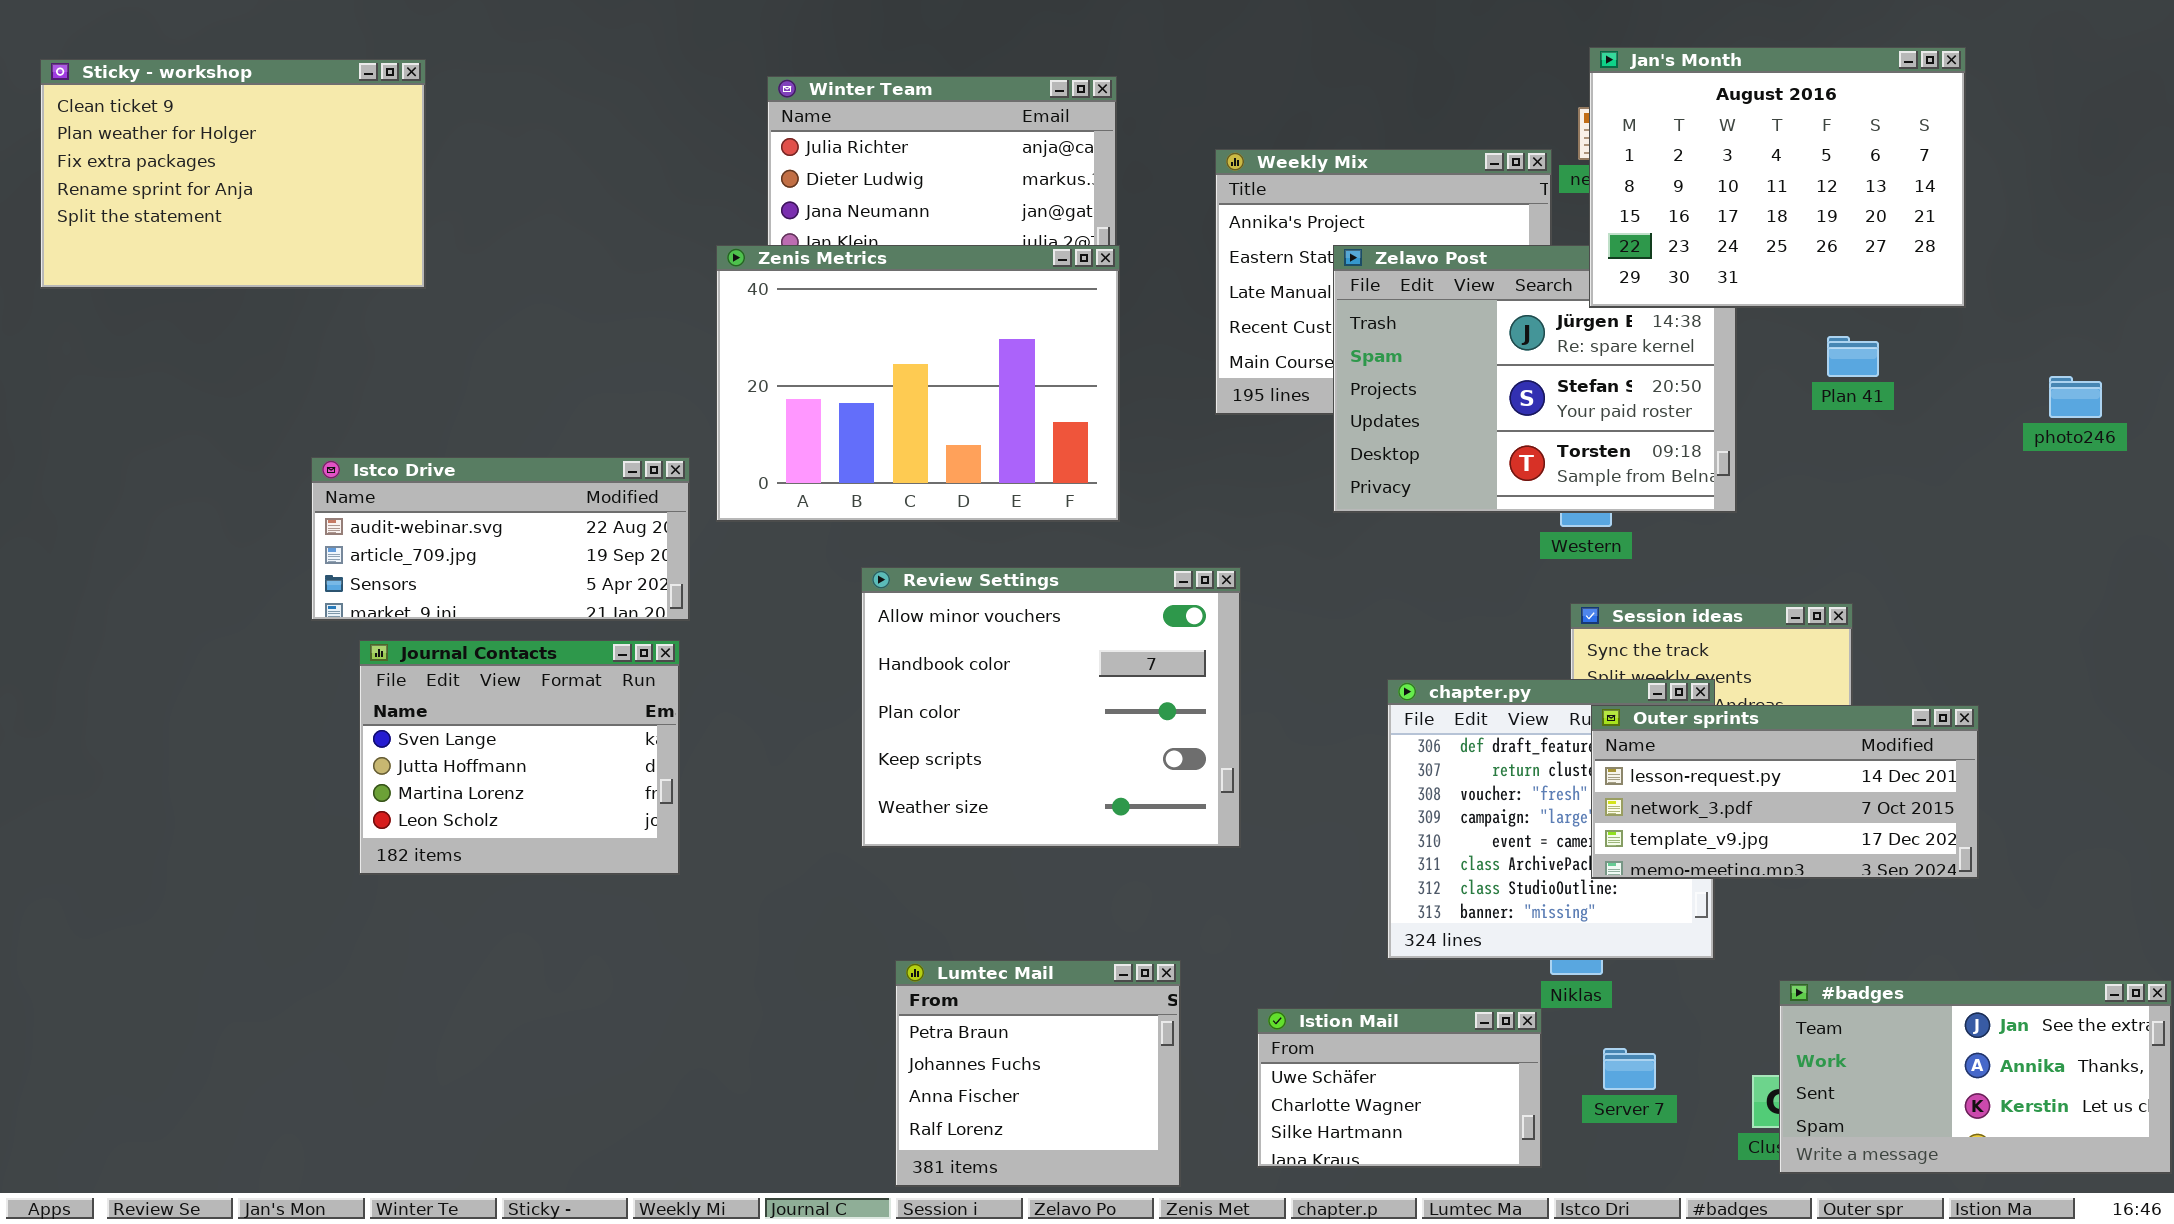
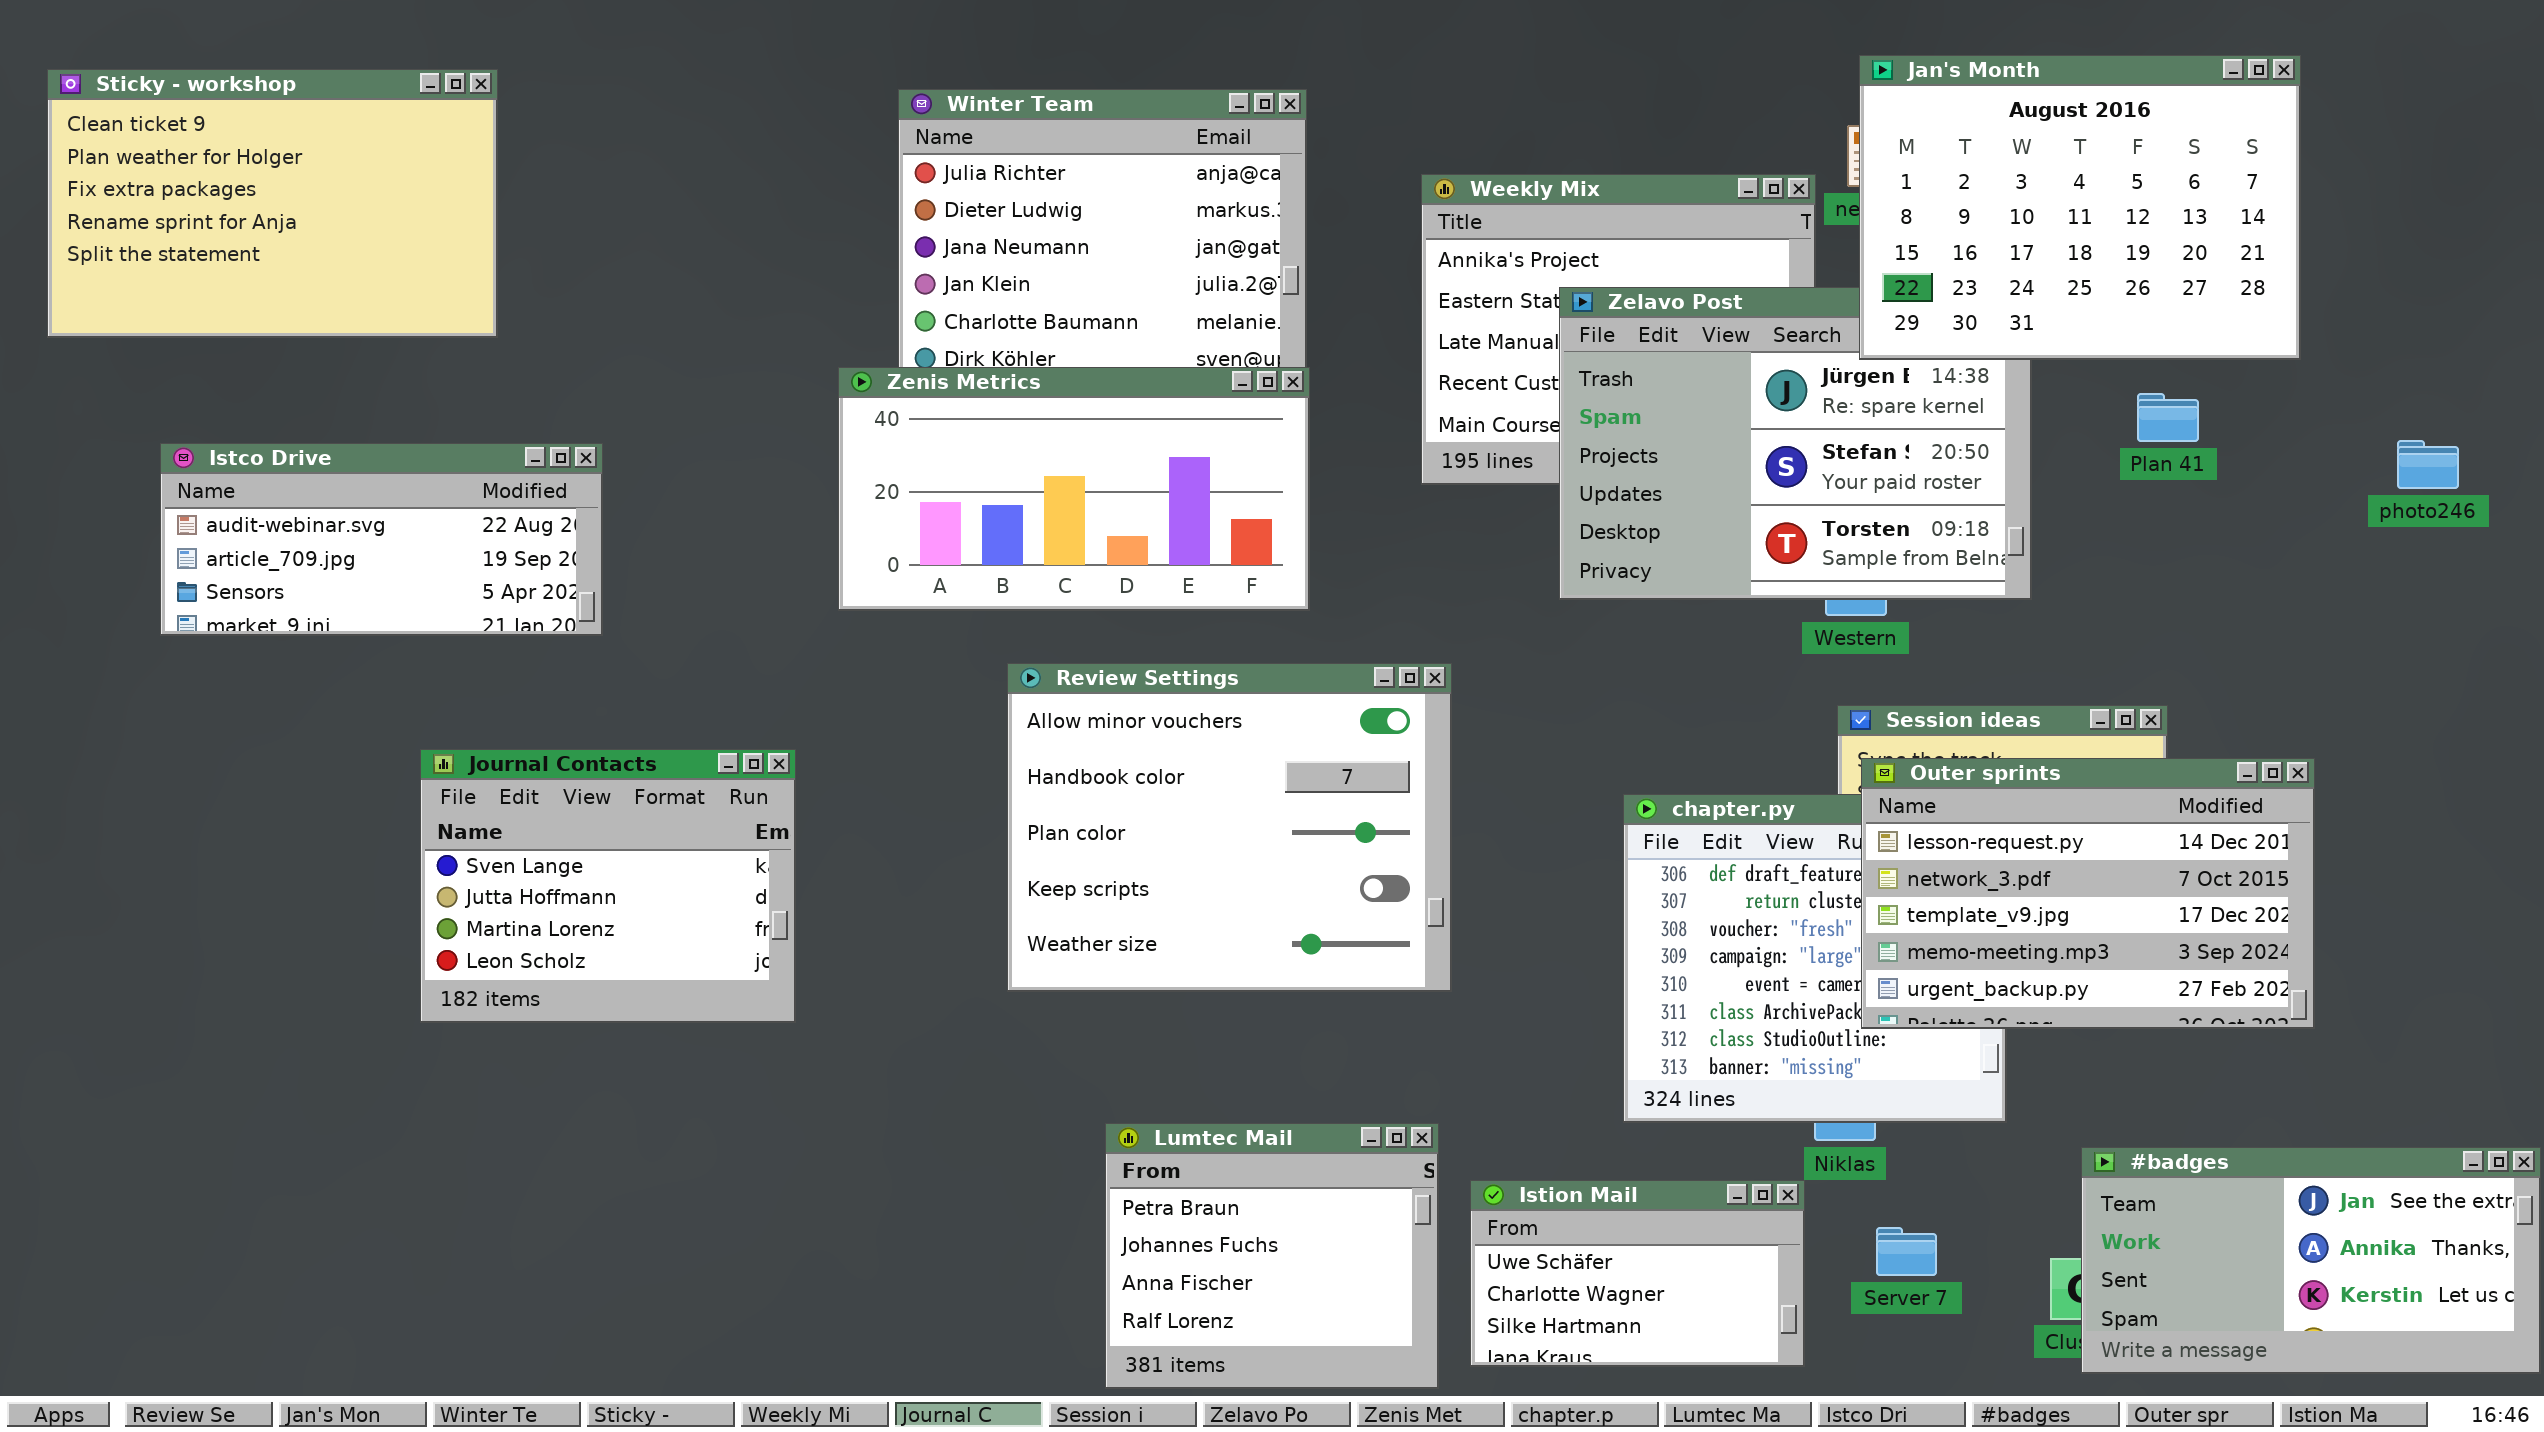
Zenis Metrics: [716,245,1120,522] -> [838,367,1310,611], resized
Istco Drive: [311,457,690,621] -> [160,443,603,636], moved
Outer sprints: [1591,705,1979,879] -> [1861,758,2315,1029], resized
Lumtec Mail: [895,960,1181,1187] -> [1105,1123,1439,1389], moved

